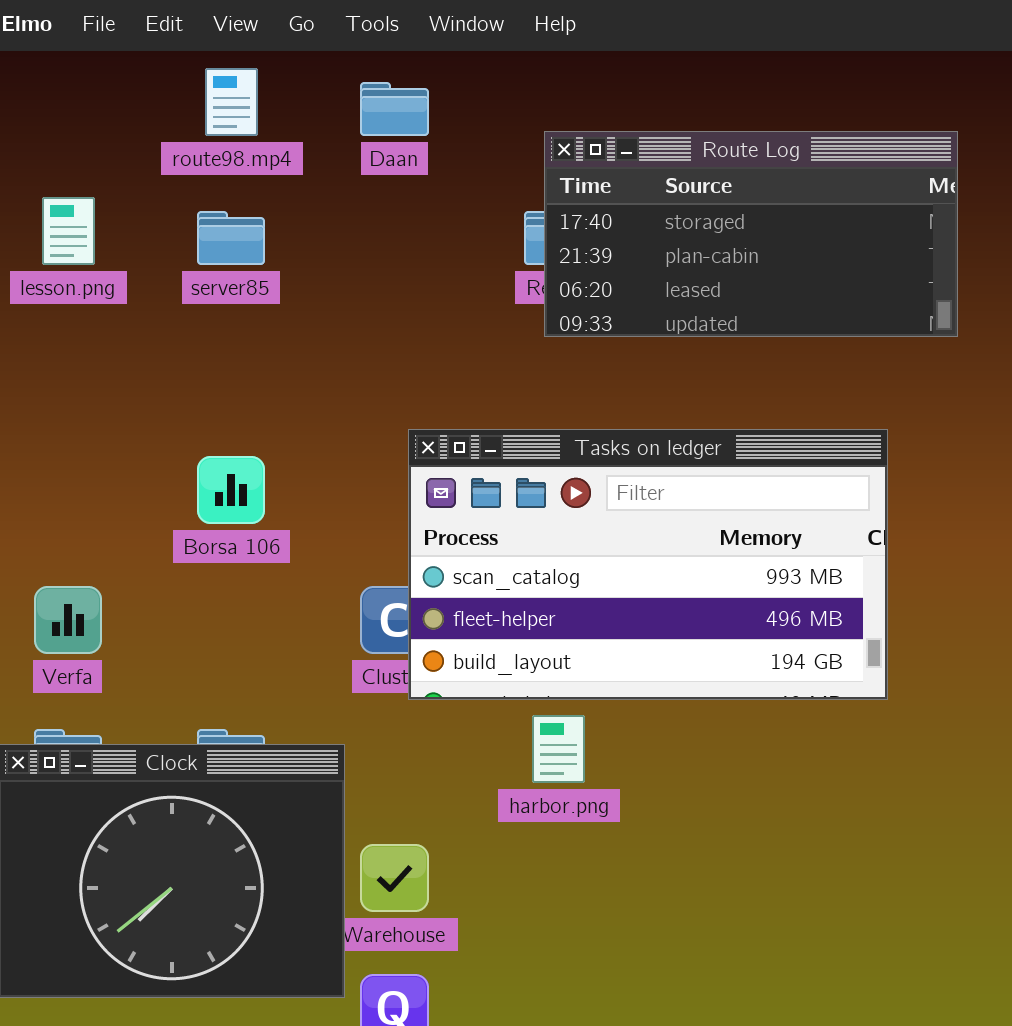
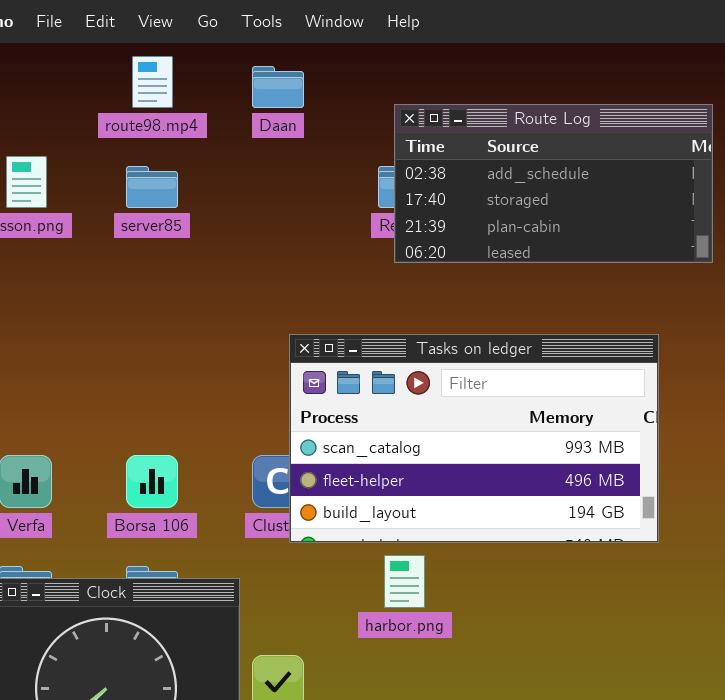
Route Log: [544,131,958,337] -> [394,104,713,263], scrolled up 1 row
Borsa 106: [197,456,265,524] -> [126,455,178,508], moved

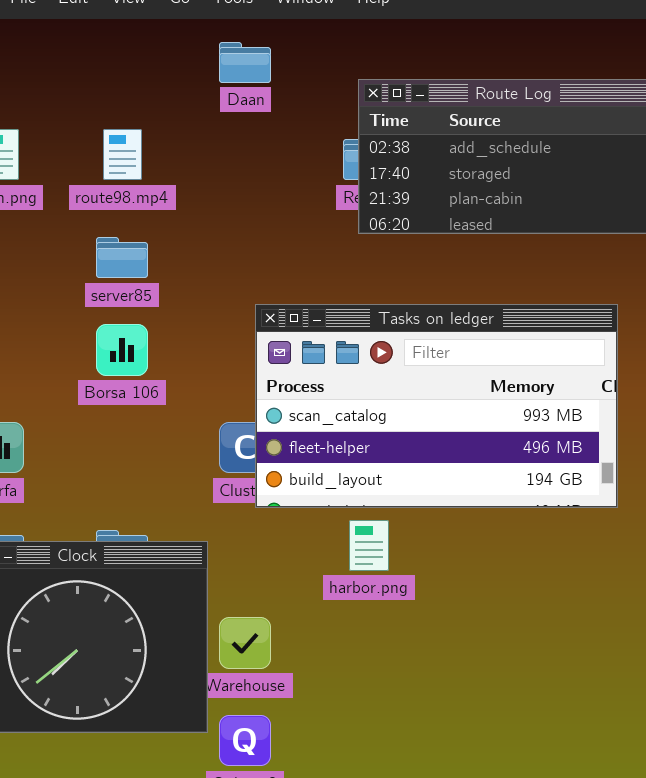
route98.mp4: [132,56,173,108] -> [103,129,142,180], moved
server85: [126,166,178,208] -> [96,237,148,278], moved
Borsa 106: [126,455,178,508] -> [96,324,148,376], moved

